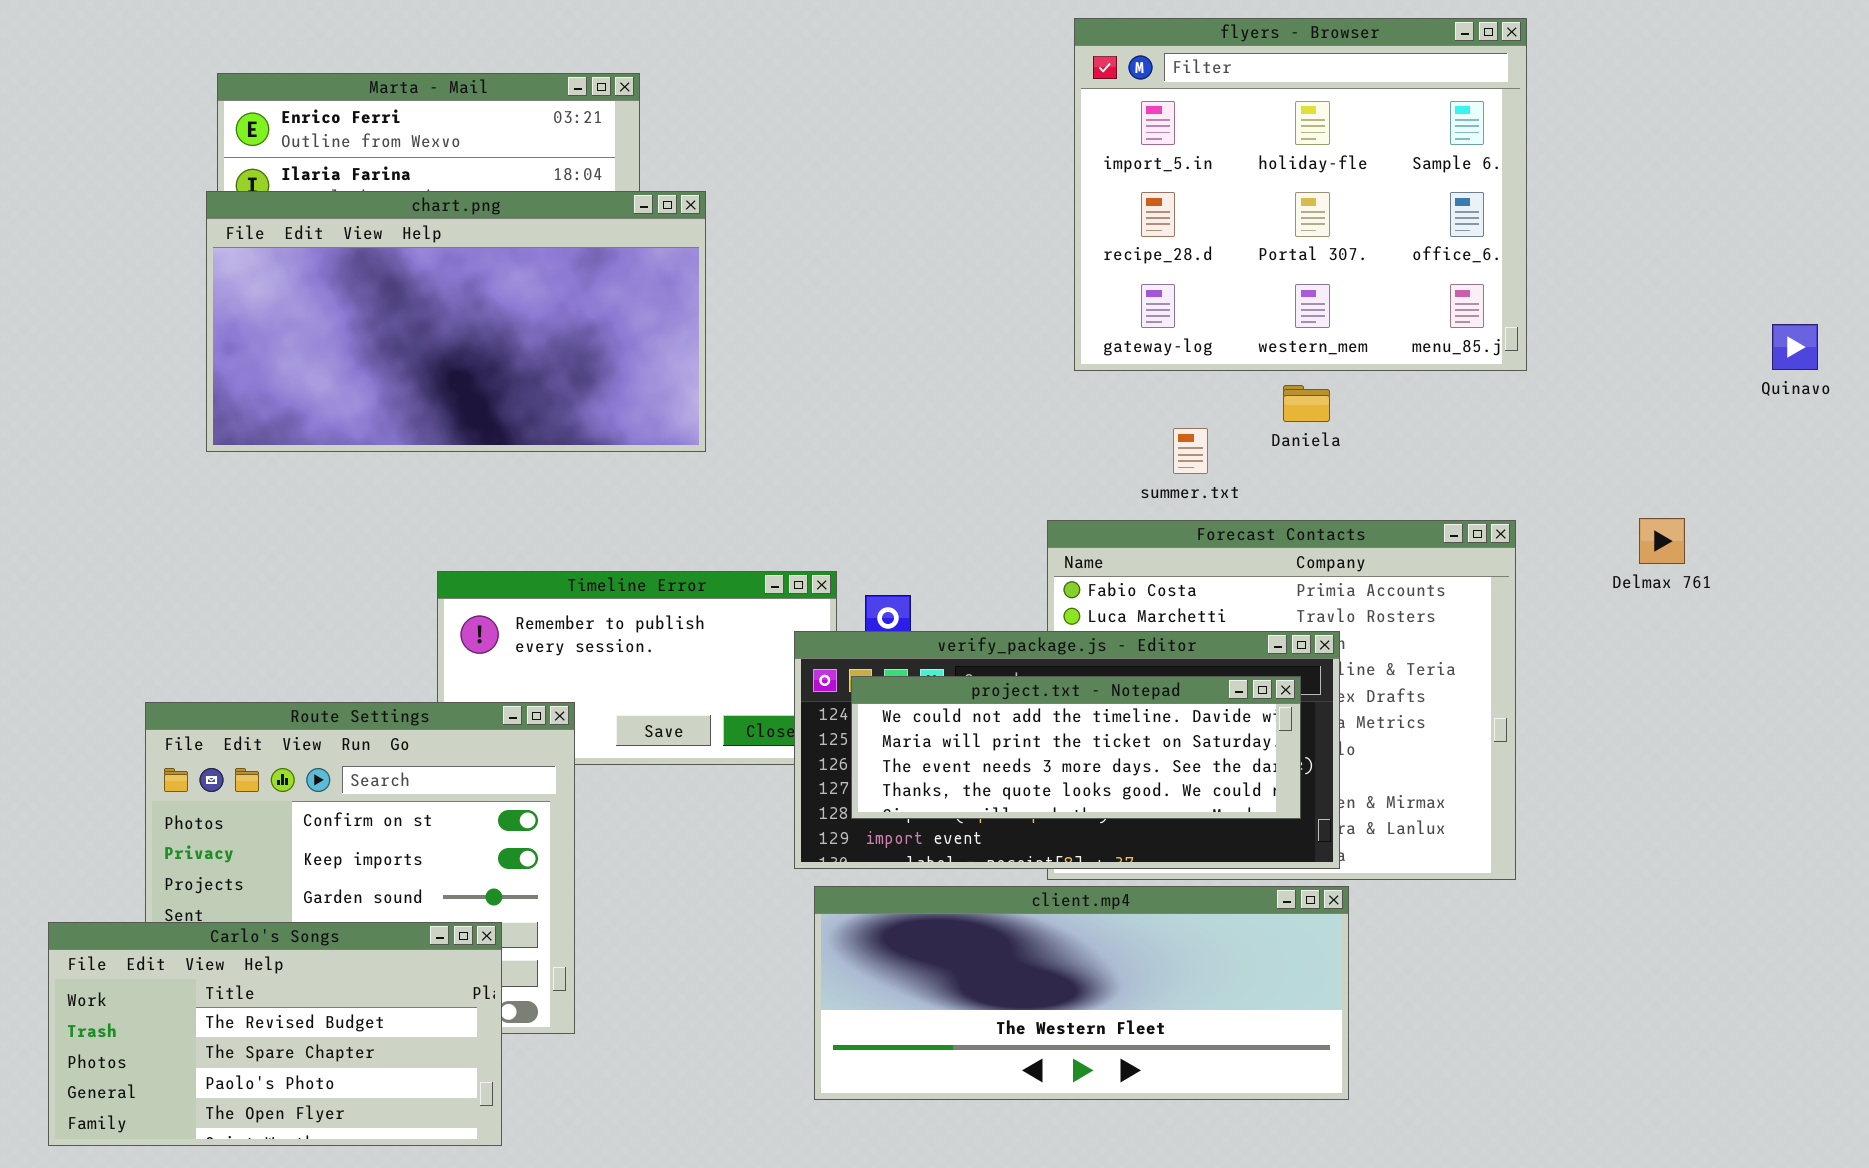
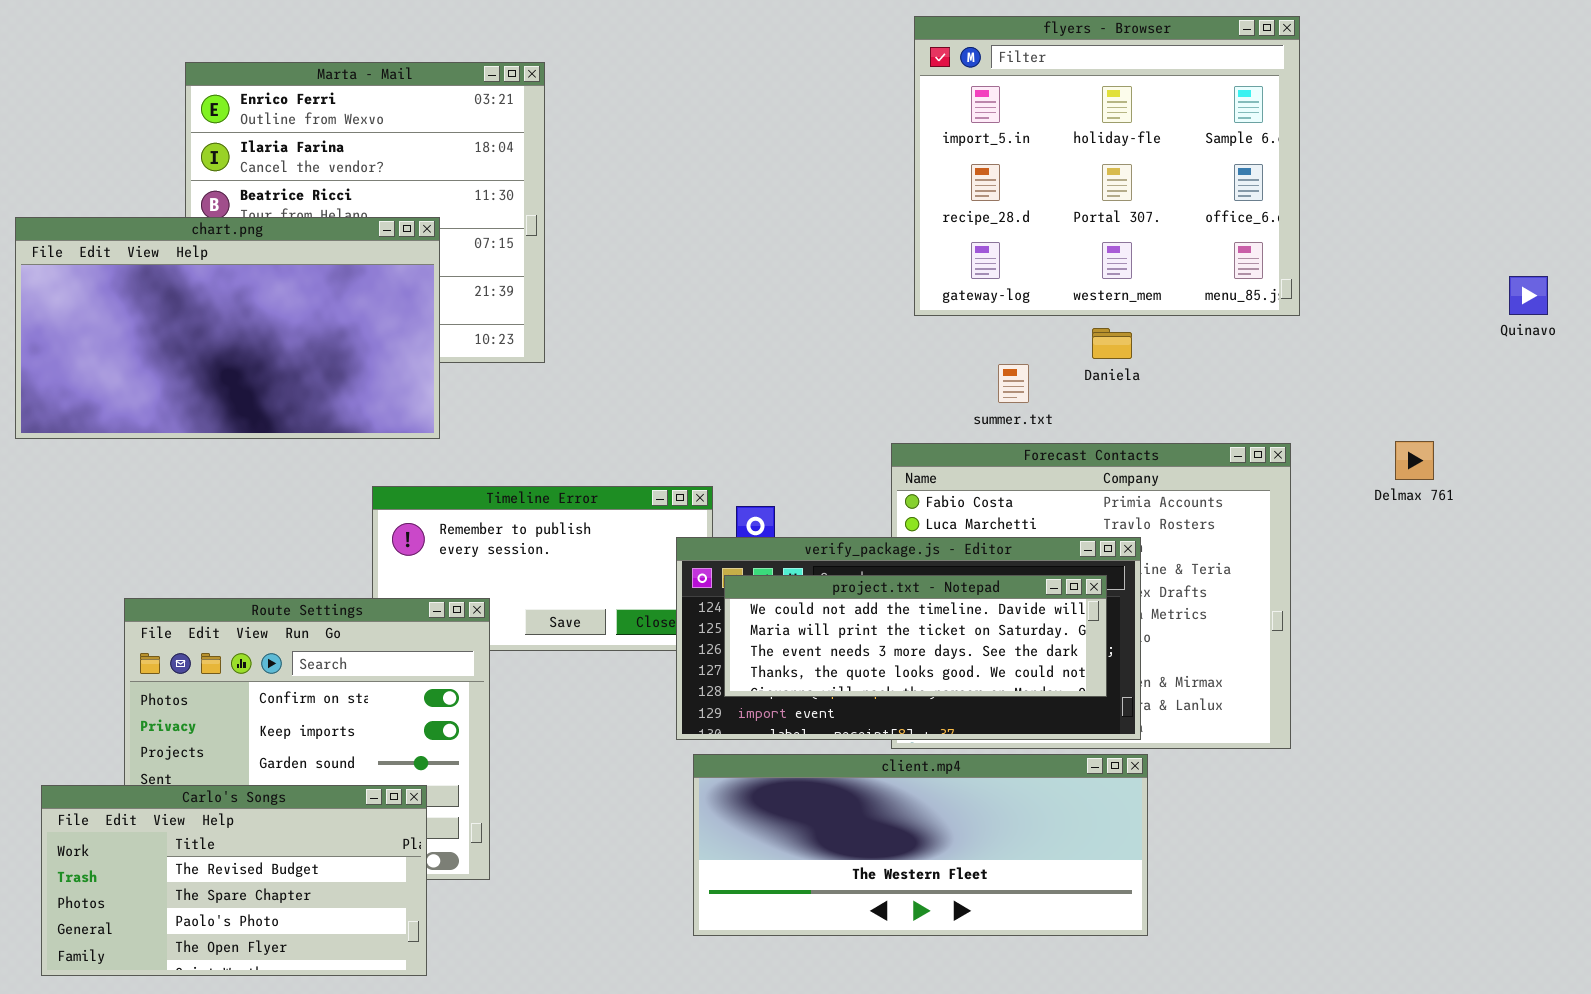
chart.png: [206,191,706,452] -> [15,217,440,439], moved

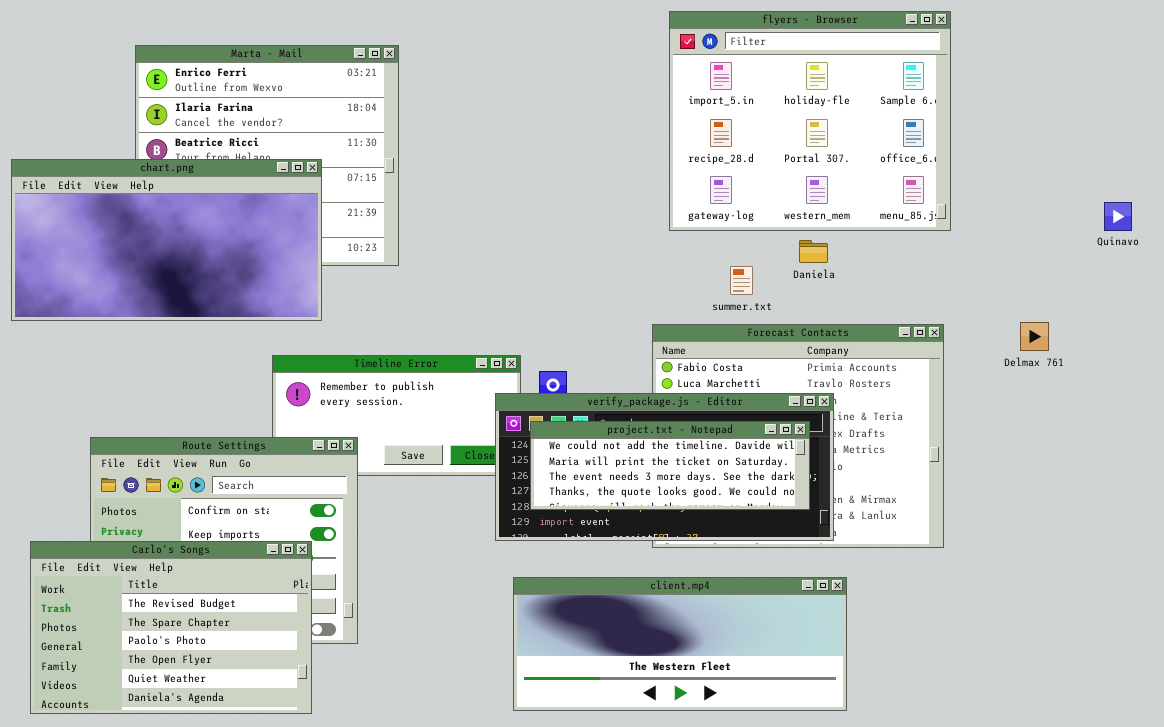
client.mp4: [693,754,1148,936] -> [513,577,847,711], moved
Carlo's Songs: [41,785,427,976] -> [30,541,312,714], resized

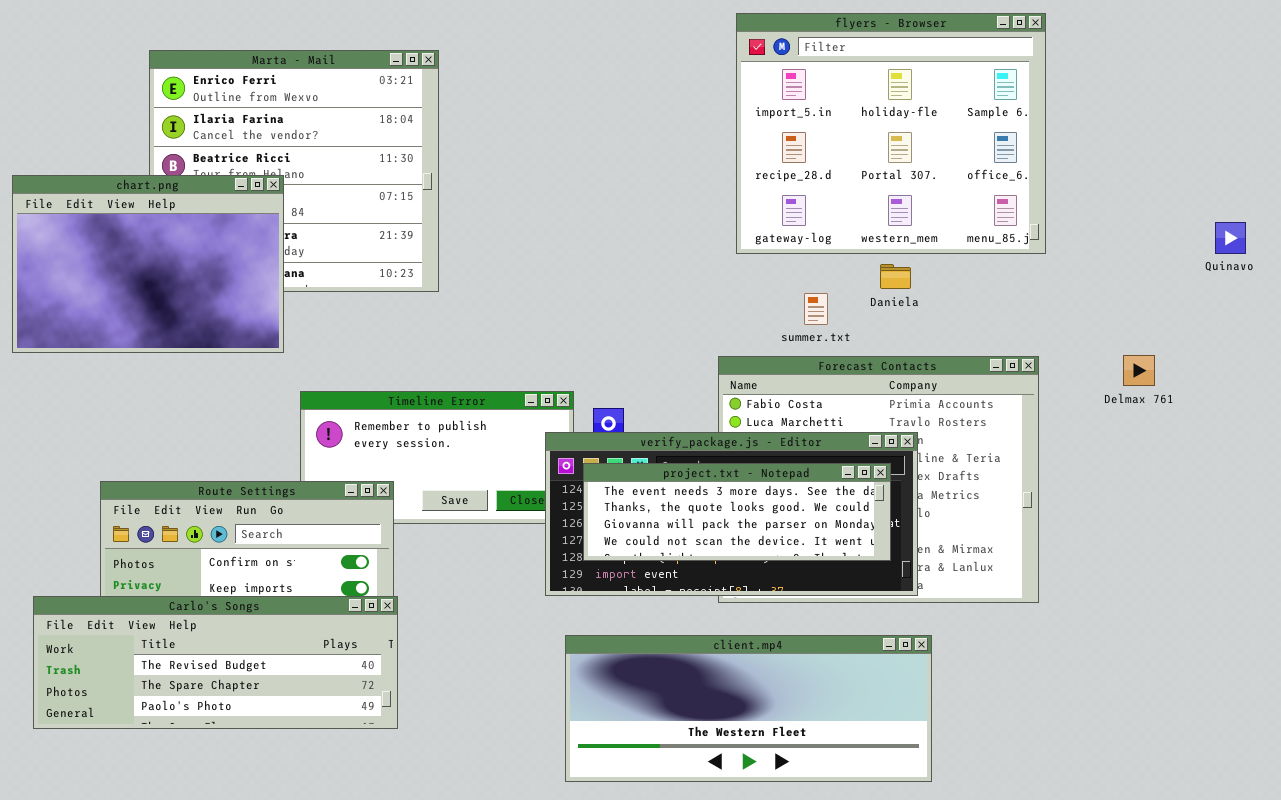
chart.png: [11,159,322,321] -> [12,175,284,353], resized
project.txt - Notepad: [530,421,810,510] -> [583,463,891,561], scrolled down 2 rows
Carlo's Songs: [30,541,312,714] -> [33,596,398,729], resized

